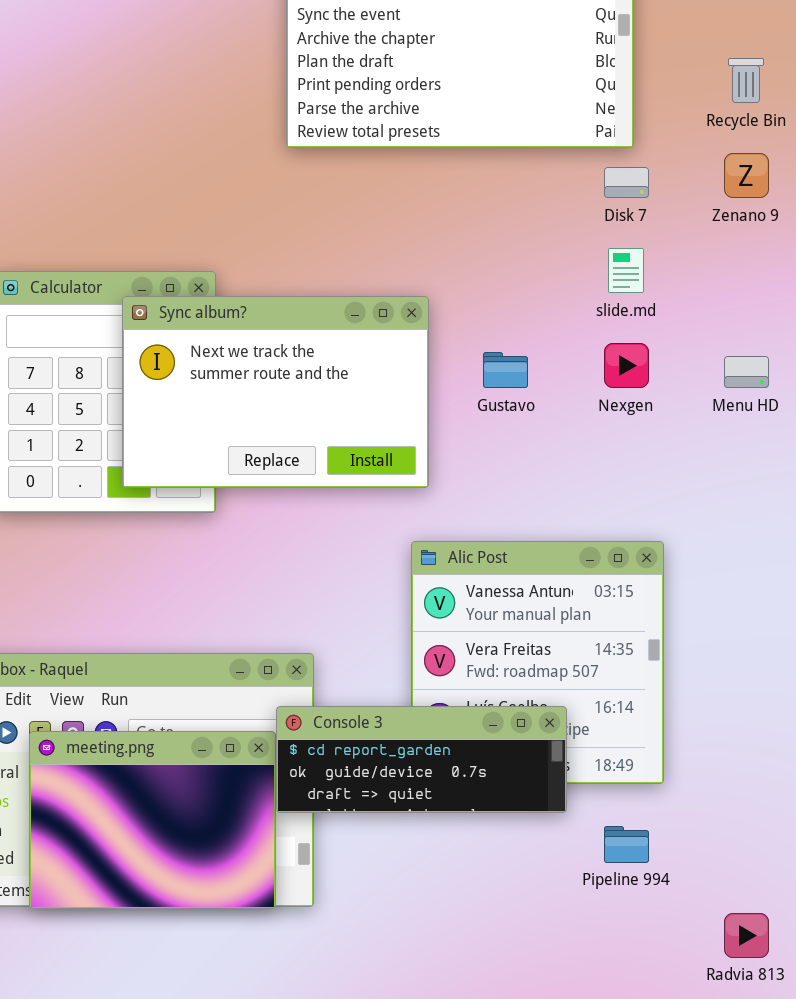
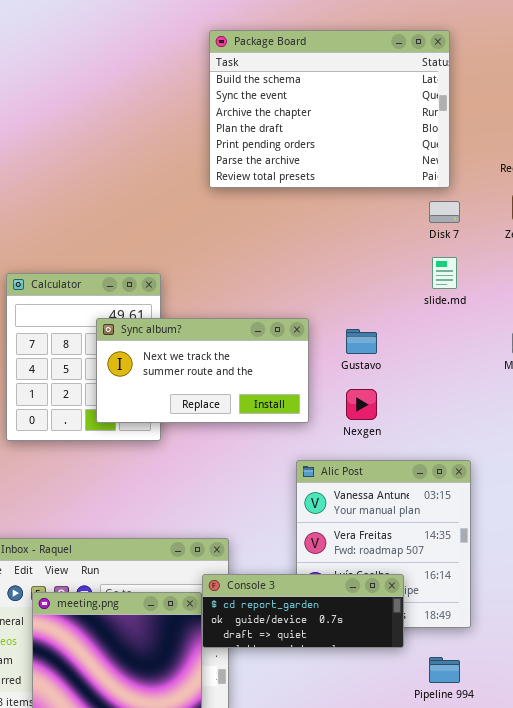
Sync album?: [122,296,429,488] -> [96,318,309,423], resized
Nexgen: [604,343,649,388] -> [346,389,377,420], moved

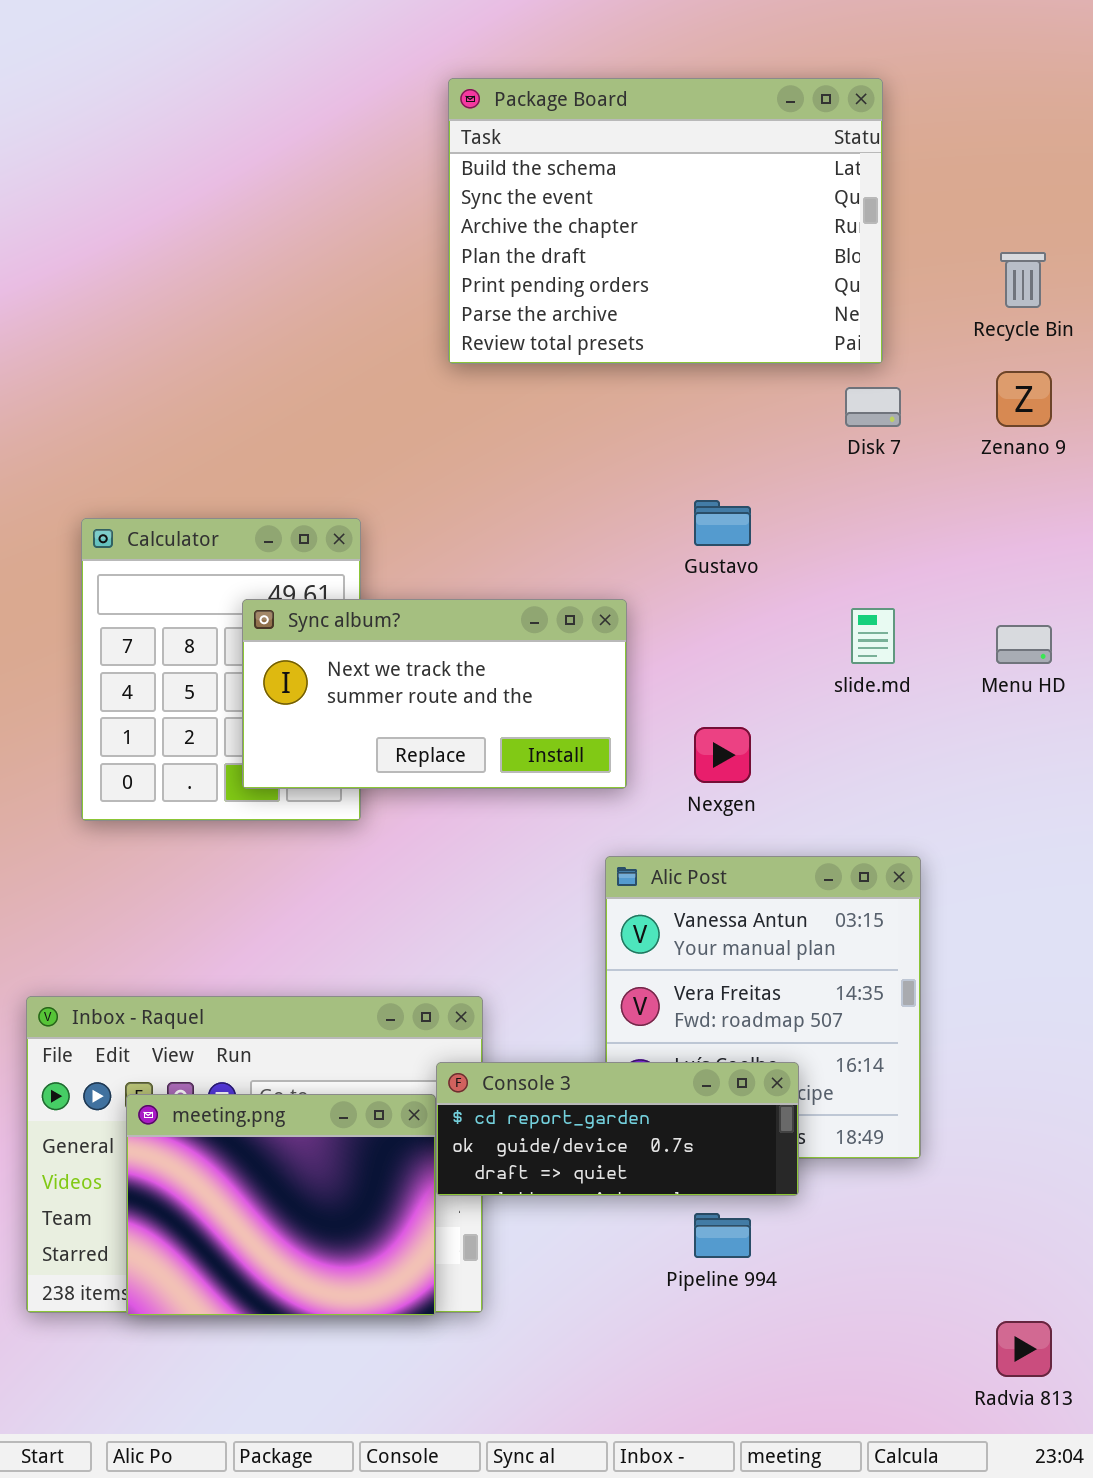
slide.md: [432,257,457,289] -> [851,608,895,664], moved
Gustavo: [346,329,377,354] -> [694,500,751,546], moved
Pipeline 994: [429,657,460,683] -> [694,1213,751,1258], moved

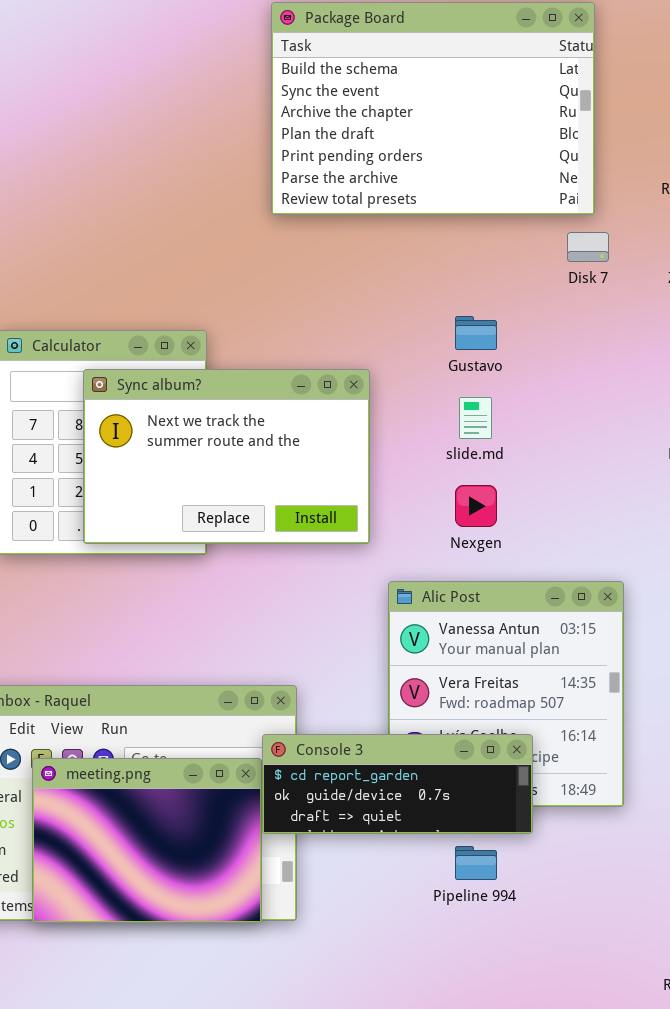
Sync album?: [242,599,627,789] -> [83,369,370,544], moved, resized
slide.md: [851,608,895,664] -> [459,397,492,439], moved

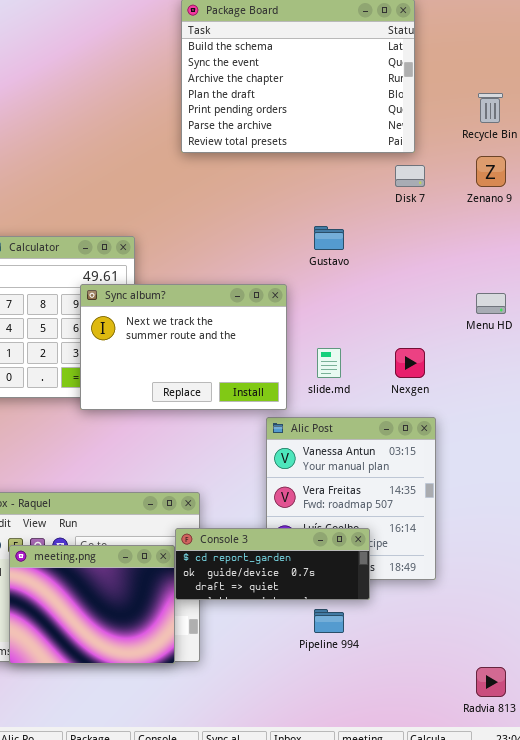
Sync album?: [83,369,370,544] -> [80,284,287,410], moved
slide.md: [459,397,492,439] -> [317,348,341,378], moved
Nexgen: [455,485,497,527] -> [395,348,425,378], moved

